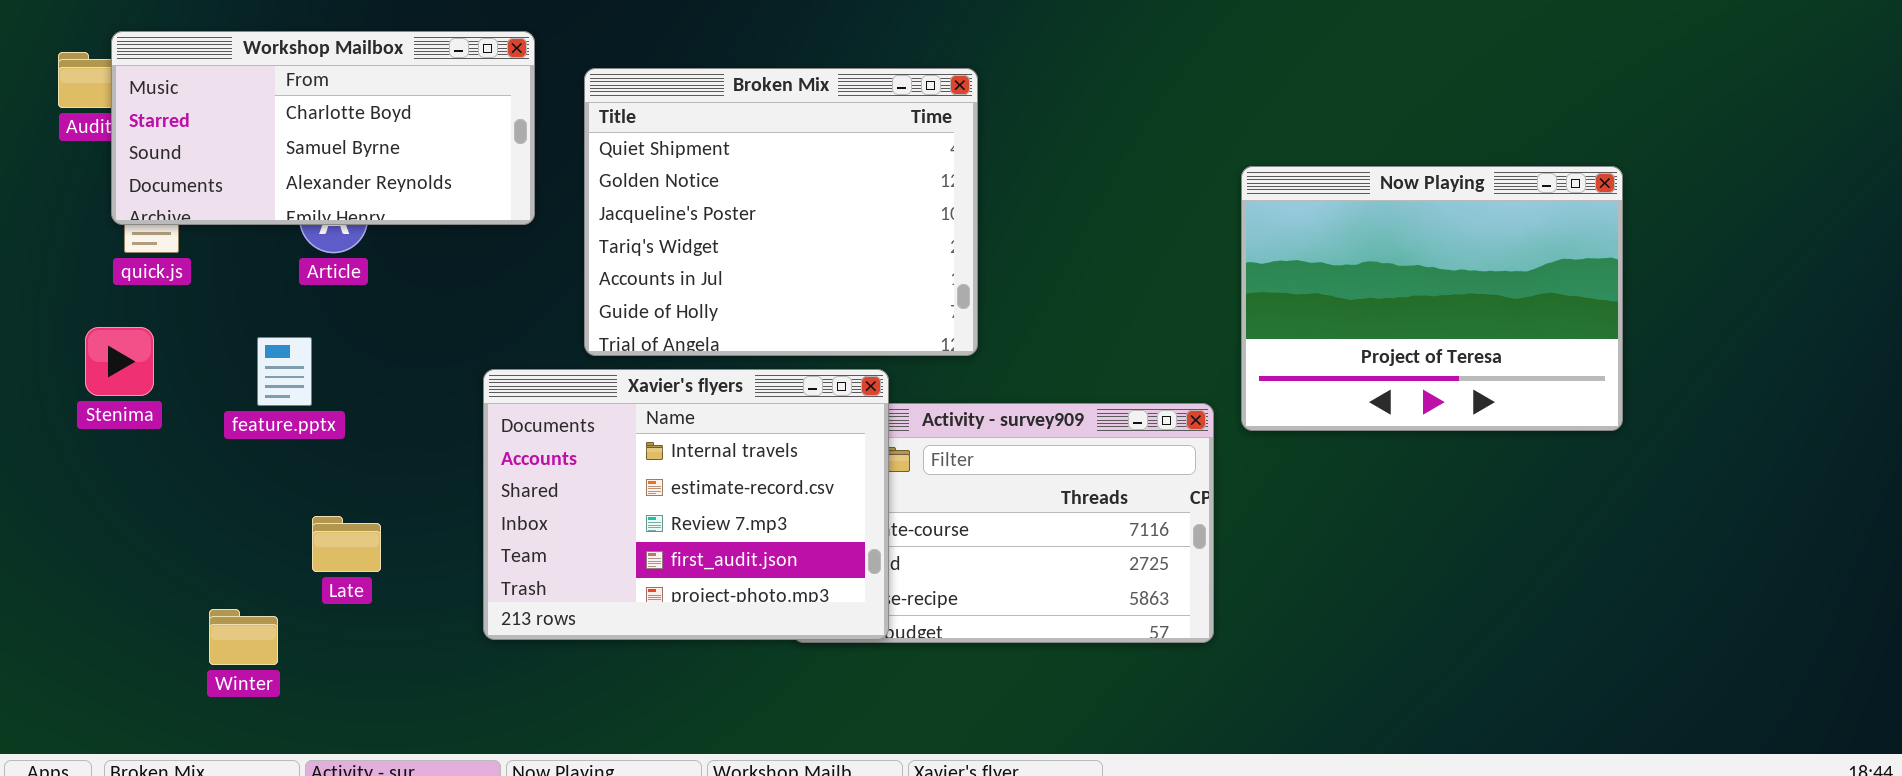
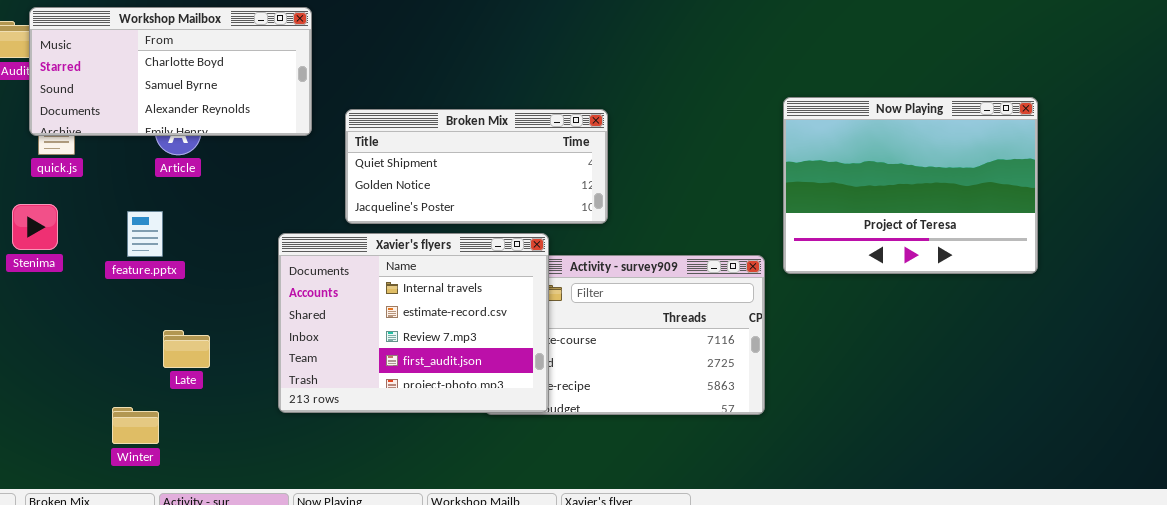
Broken Mix: [584,68,978,356] -> [345,109,608,224], resized
Winter: [209,609,278,665] -> [112,407,159,444], moved

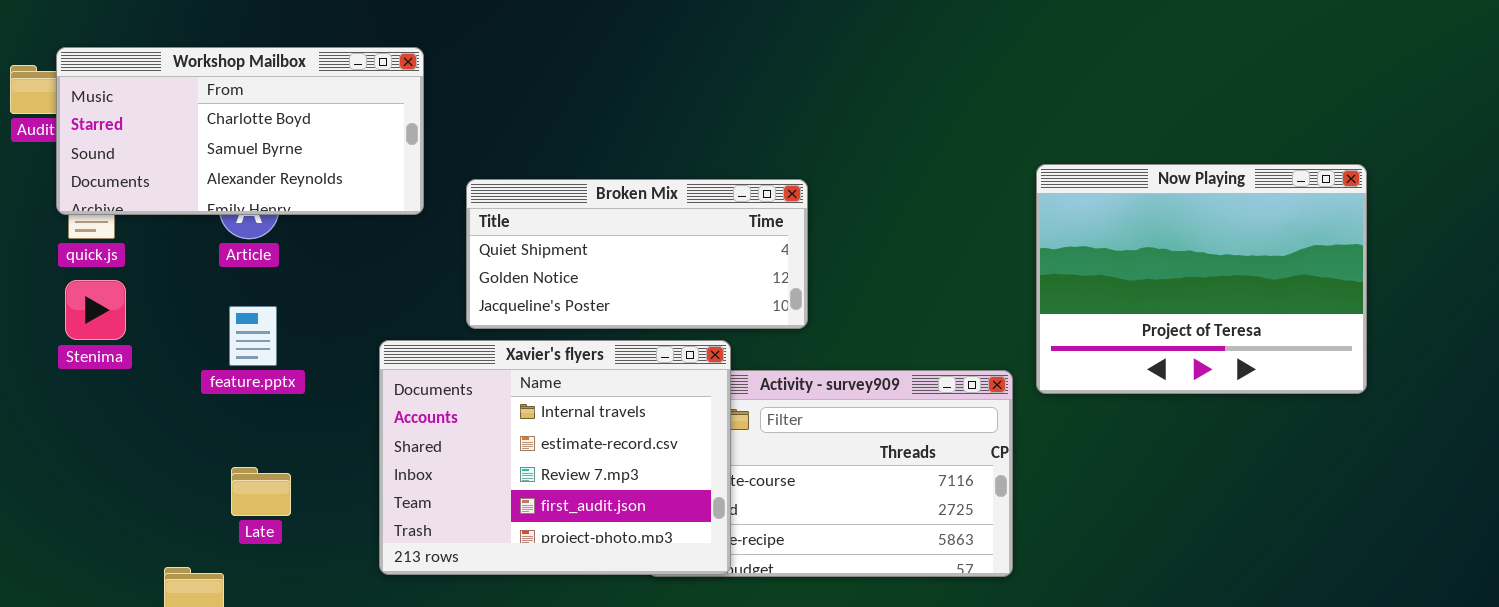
Stenima: [12,204,58,250] -> [65,280,126,340], moved
feature.pptx: [127,211,163,257] -> [229,306,277,366], moved

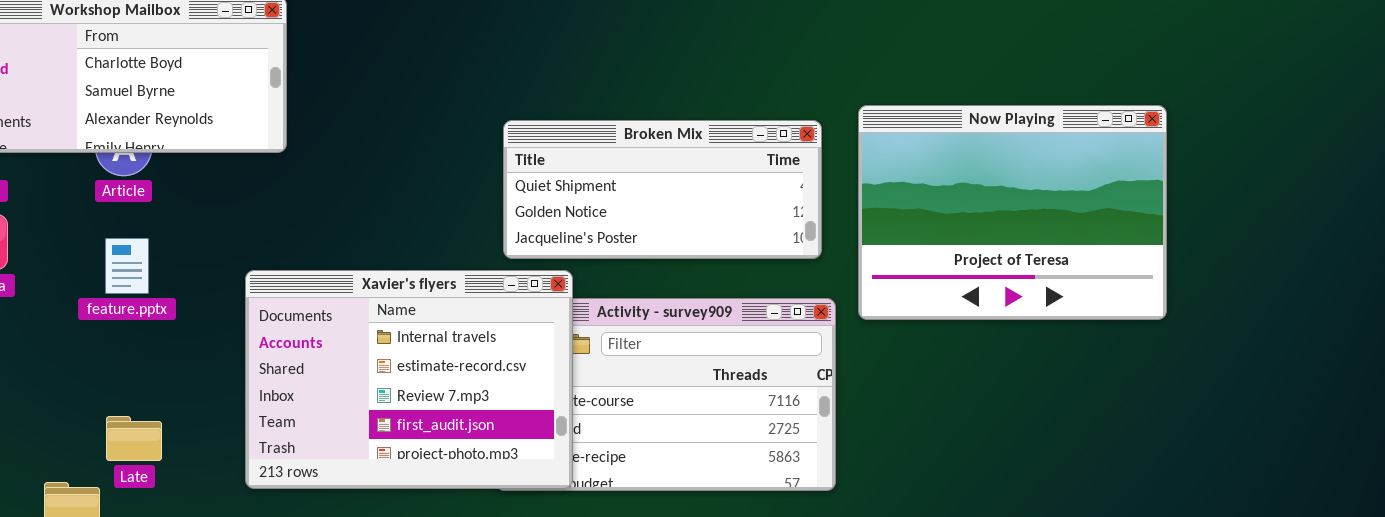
Broken Mix: [466,179,808,329] -> [503,120,822,259], moved
Late: [231,467,291,516] -> [106,416,162,461], moved

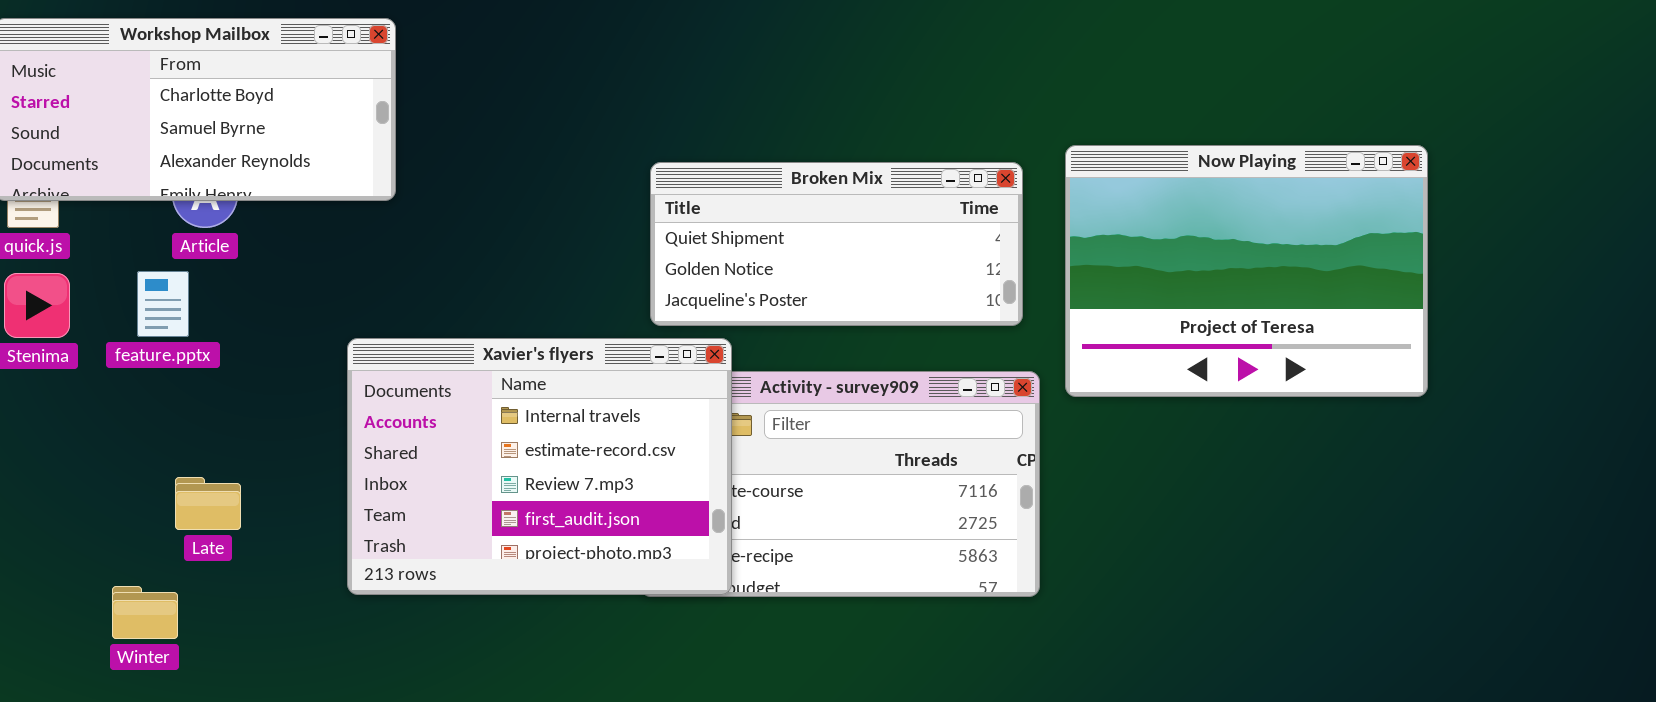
feature.pptx: [105,238,149,294] -> [137,271,189,337], moved
Late: [106,416,162,461] -> [175,477,241,530], moved

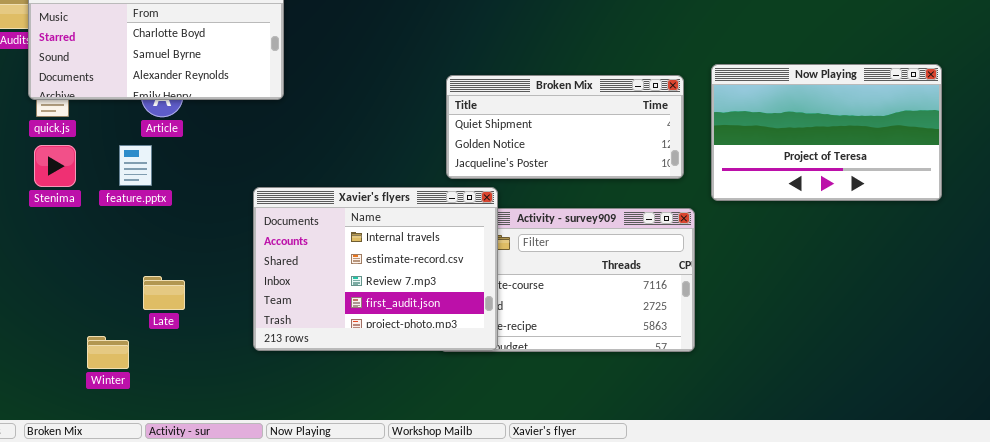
Now Playing: [1065,145,1428,397] -> [711,64,942,201], resized
Winter: [112,586,178,639] -> [87,336,129,369], moved

